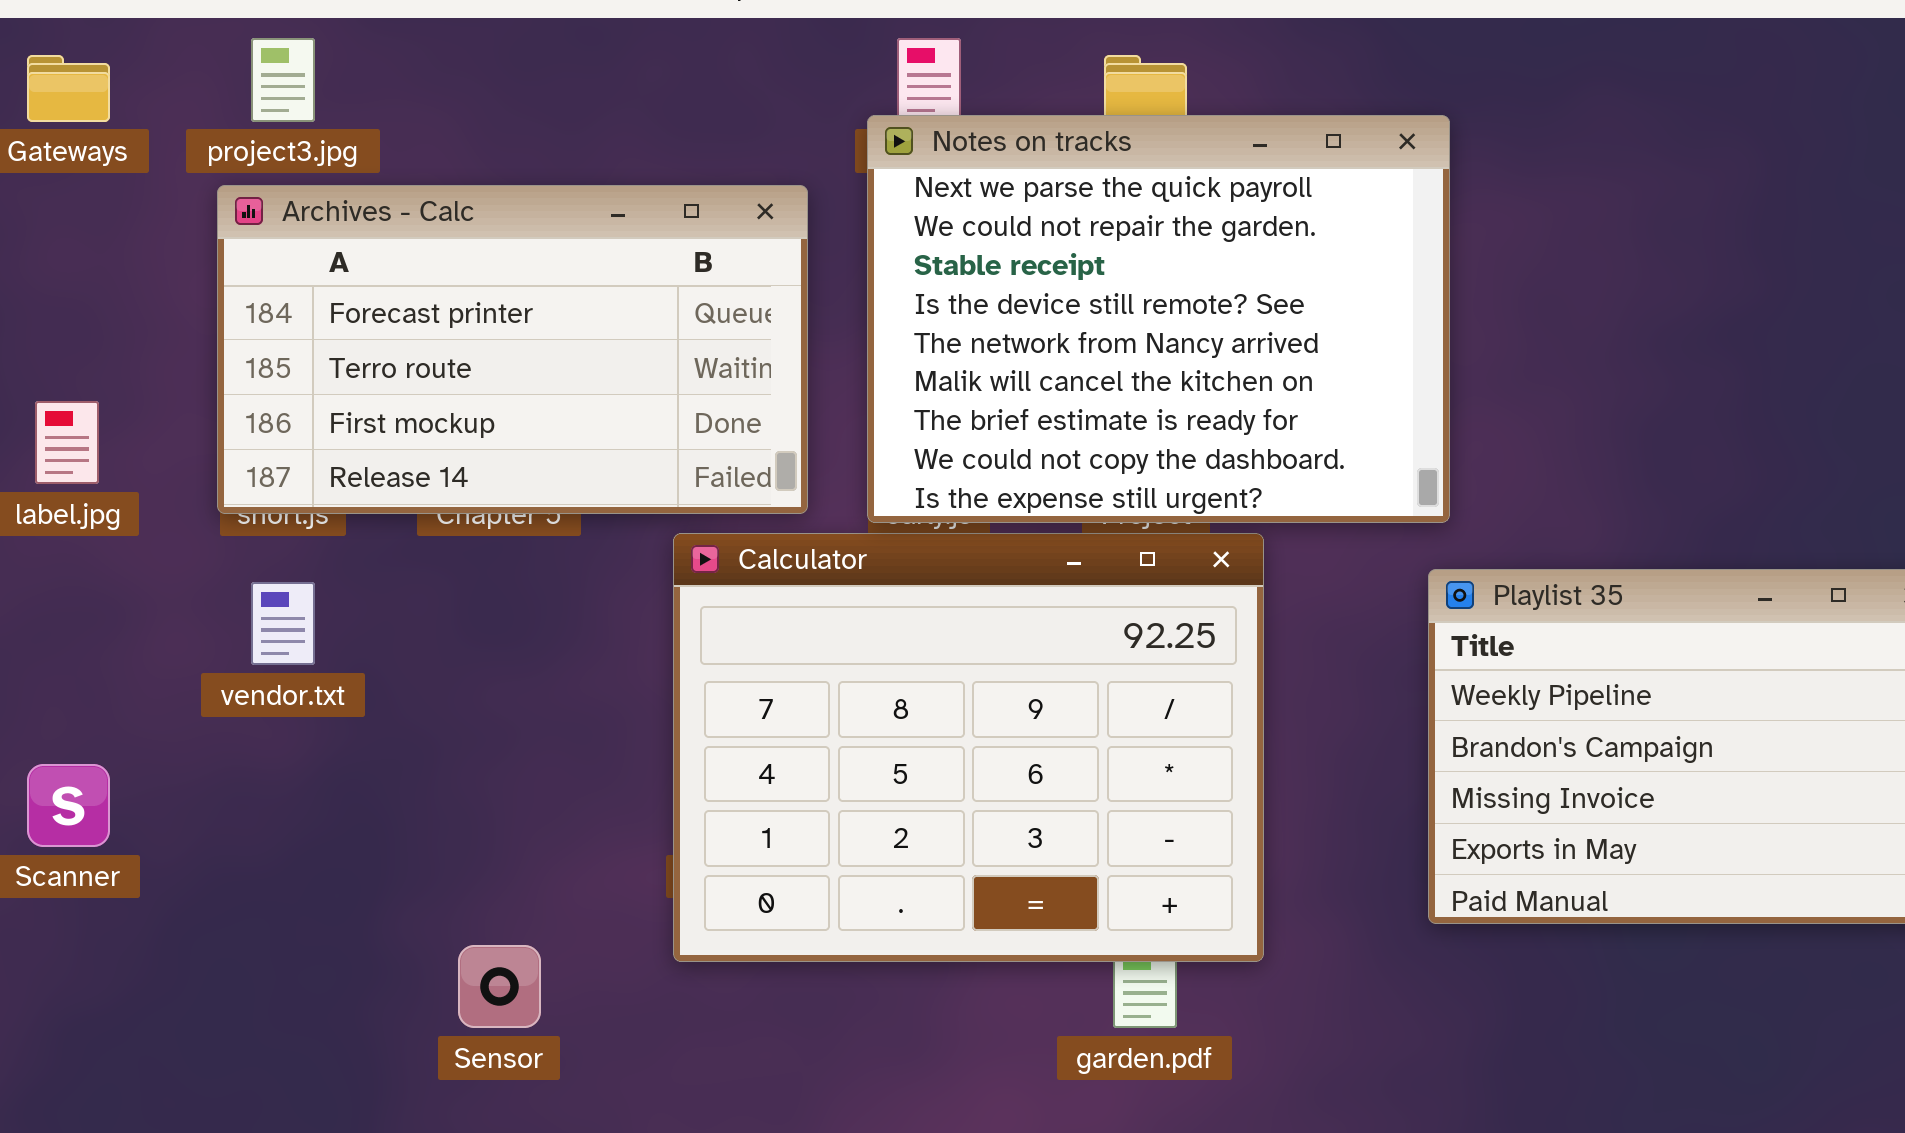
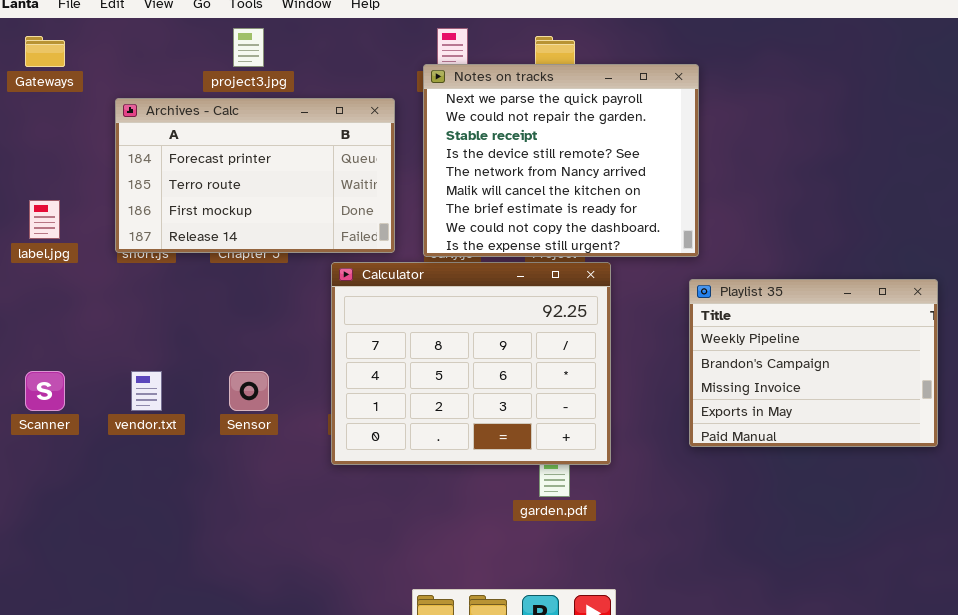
project3.jpg: [251,38,315,122] -> [233,28,264,67], moved
vendor.txt: [251,582,315,665] -> [131,371,162,411], moved
Sensor: [458,945,541,1028] -> [229,371,269,411], moved

